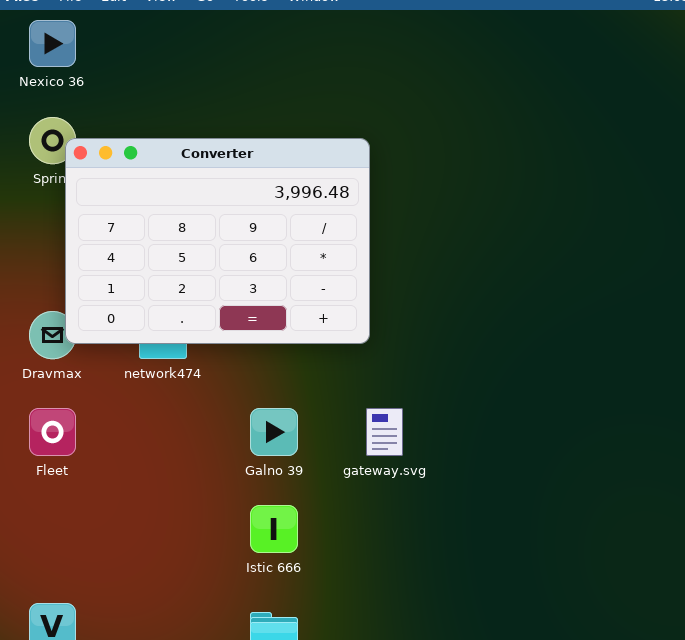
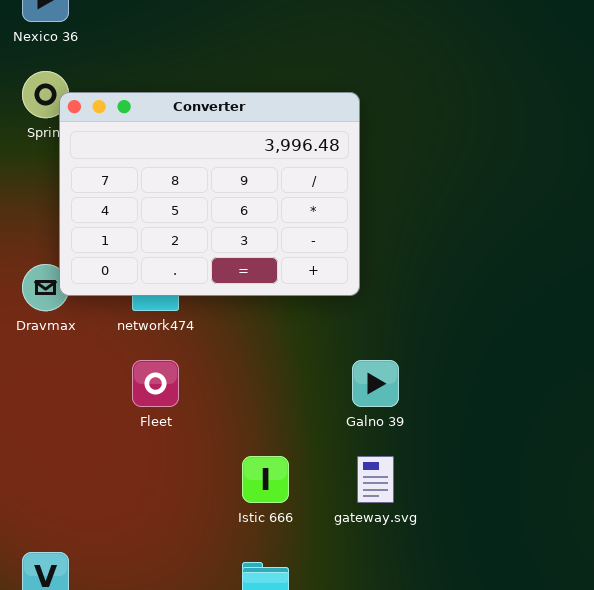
Fleet: [29,408,76,456] -> [132,360,179,407], moved
Galno 39: [250,408,298,456] -> [352,360,399,407], moved
gateway.svg: [366,408,403,456] -> [357,456,394,503], moved

